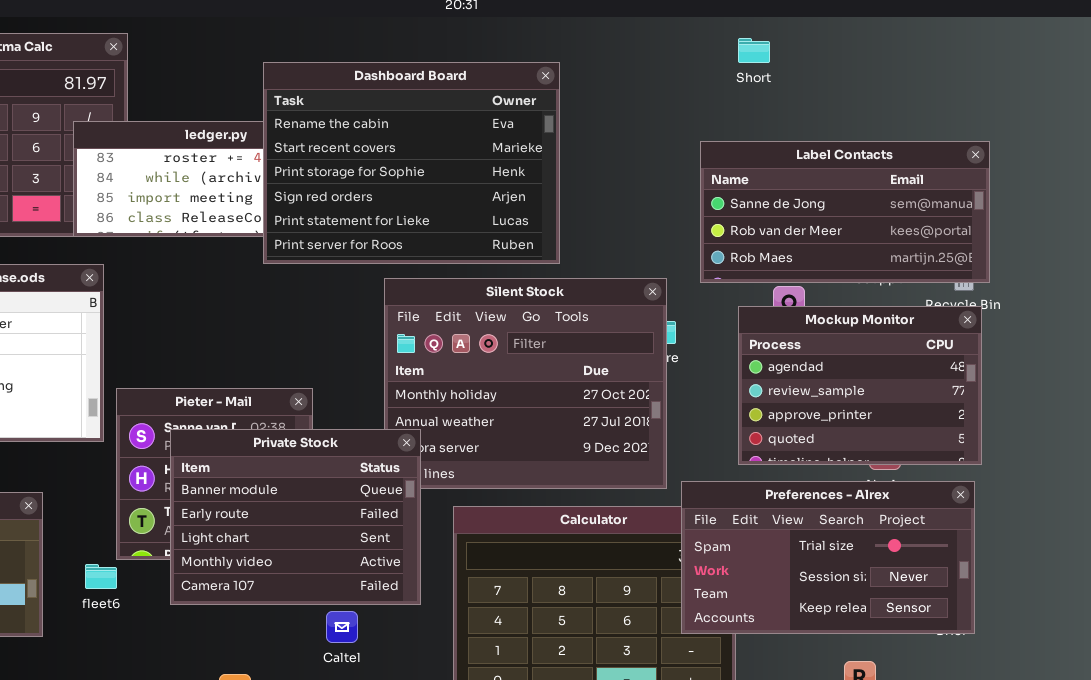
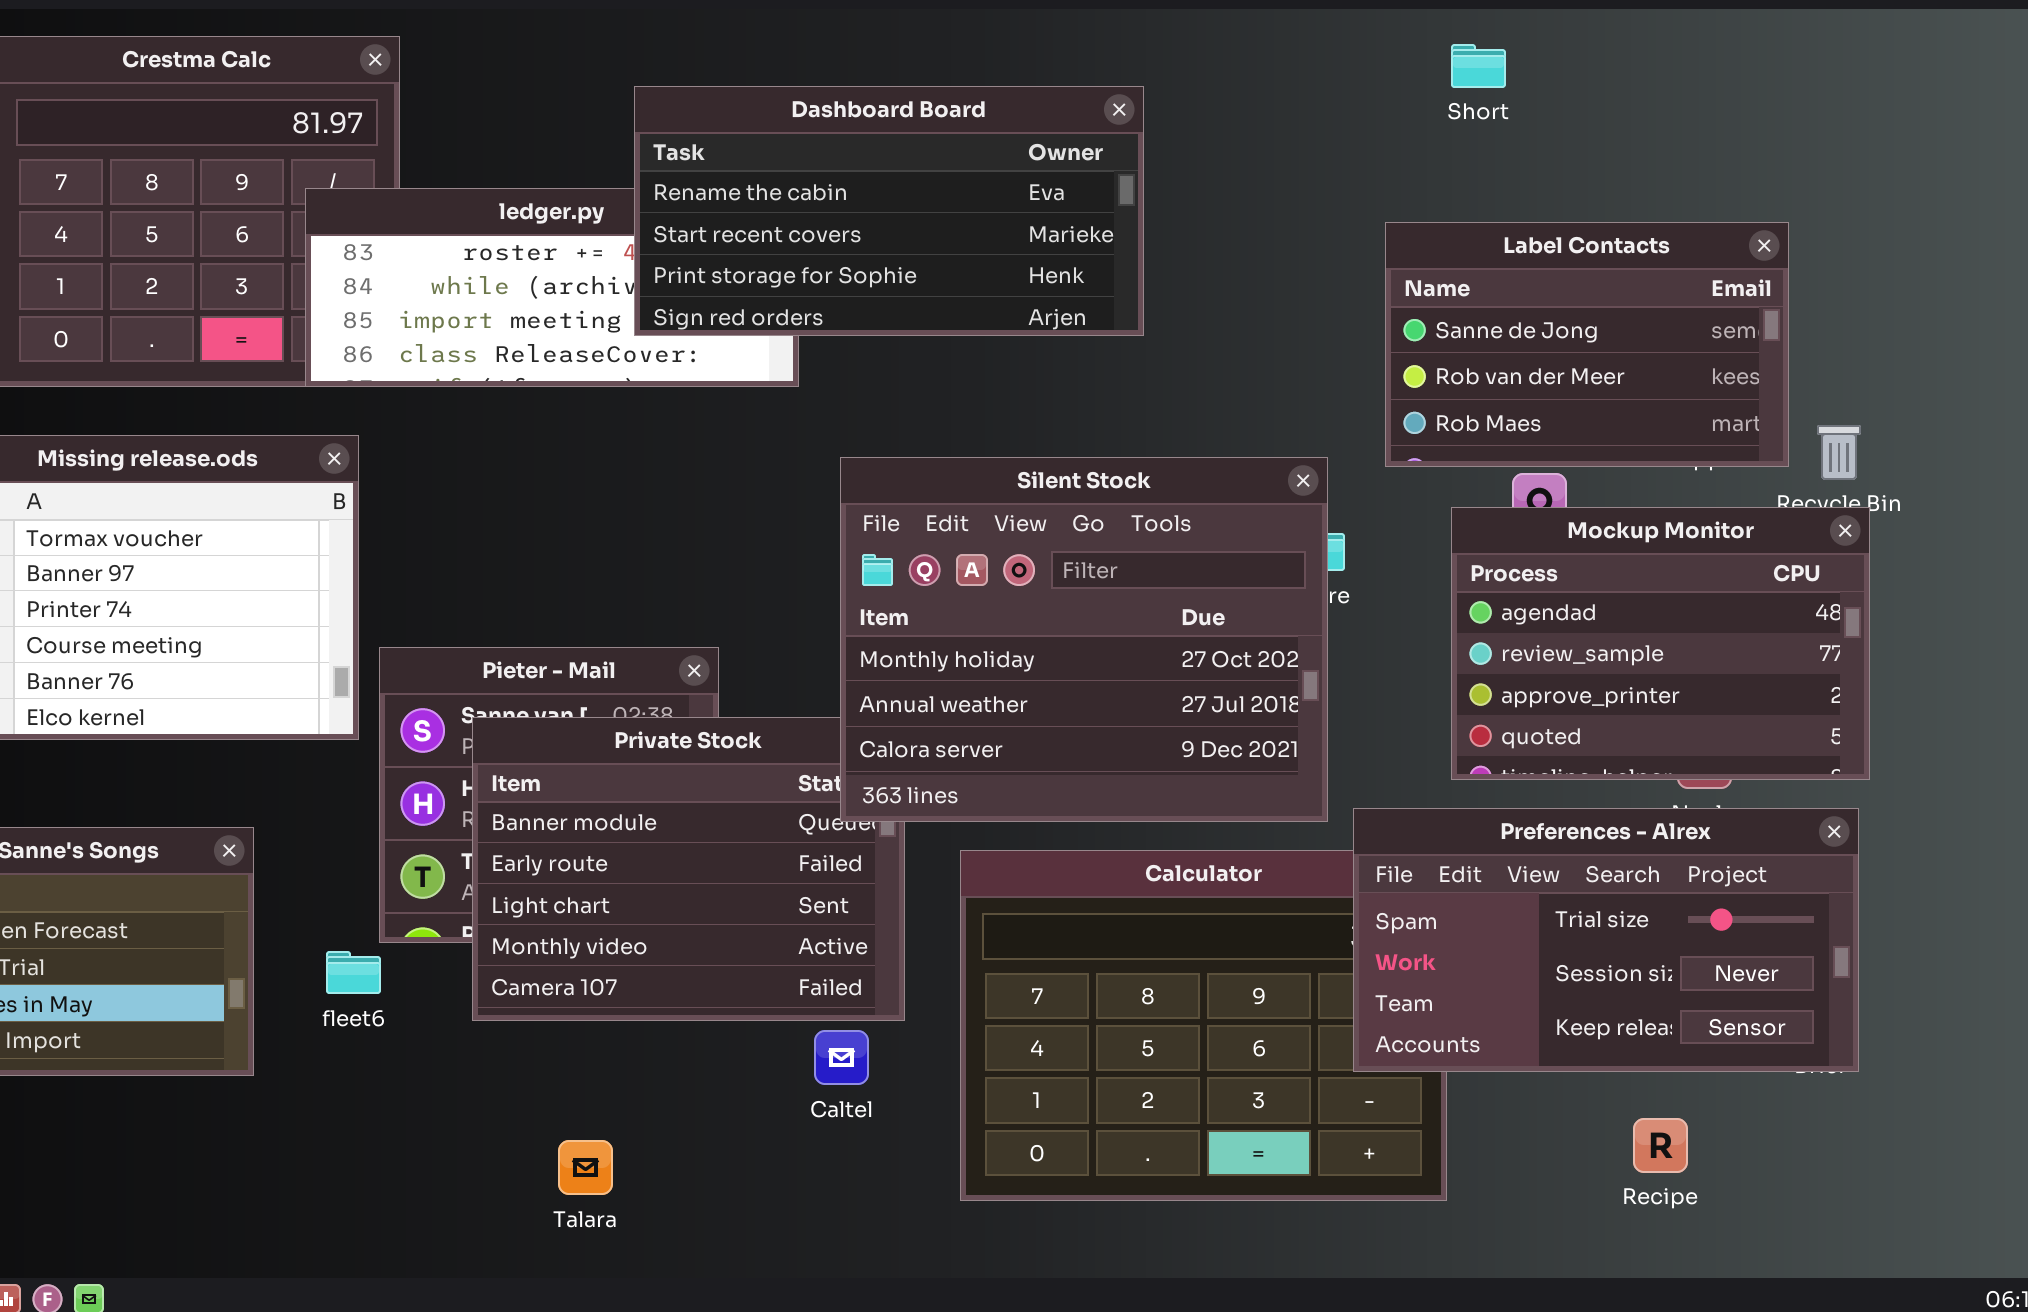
Dashboard Board: [263,62,560,264] -> [634,86,1144,336], resized
Label Contacts: [700,141,990,283] -> [1385,222,1789,467], resized
Silent Stock: [384,278,667,489] -> [840,457,1328,822], raised
Caltel: [326,611,358,643] -> [814,1030,869,1085], moved

